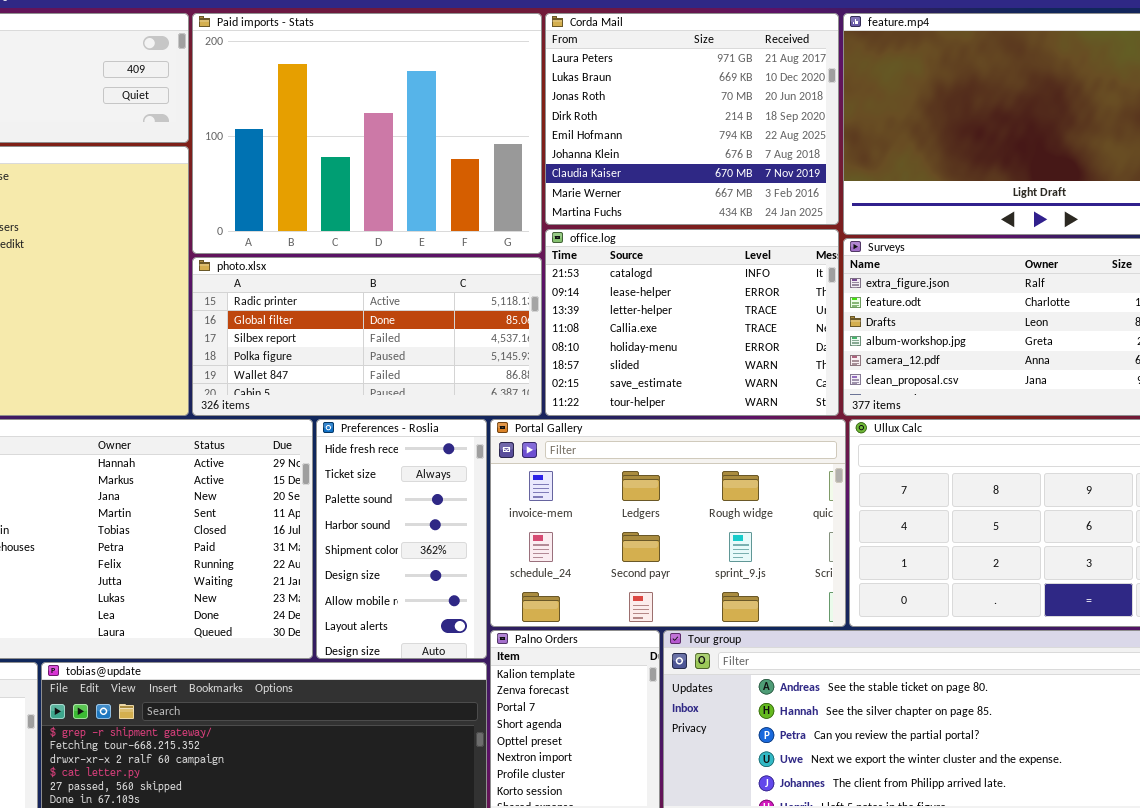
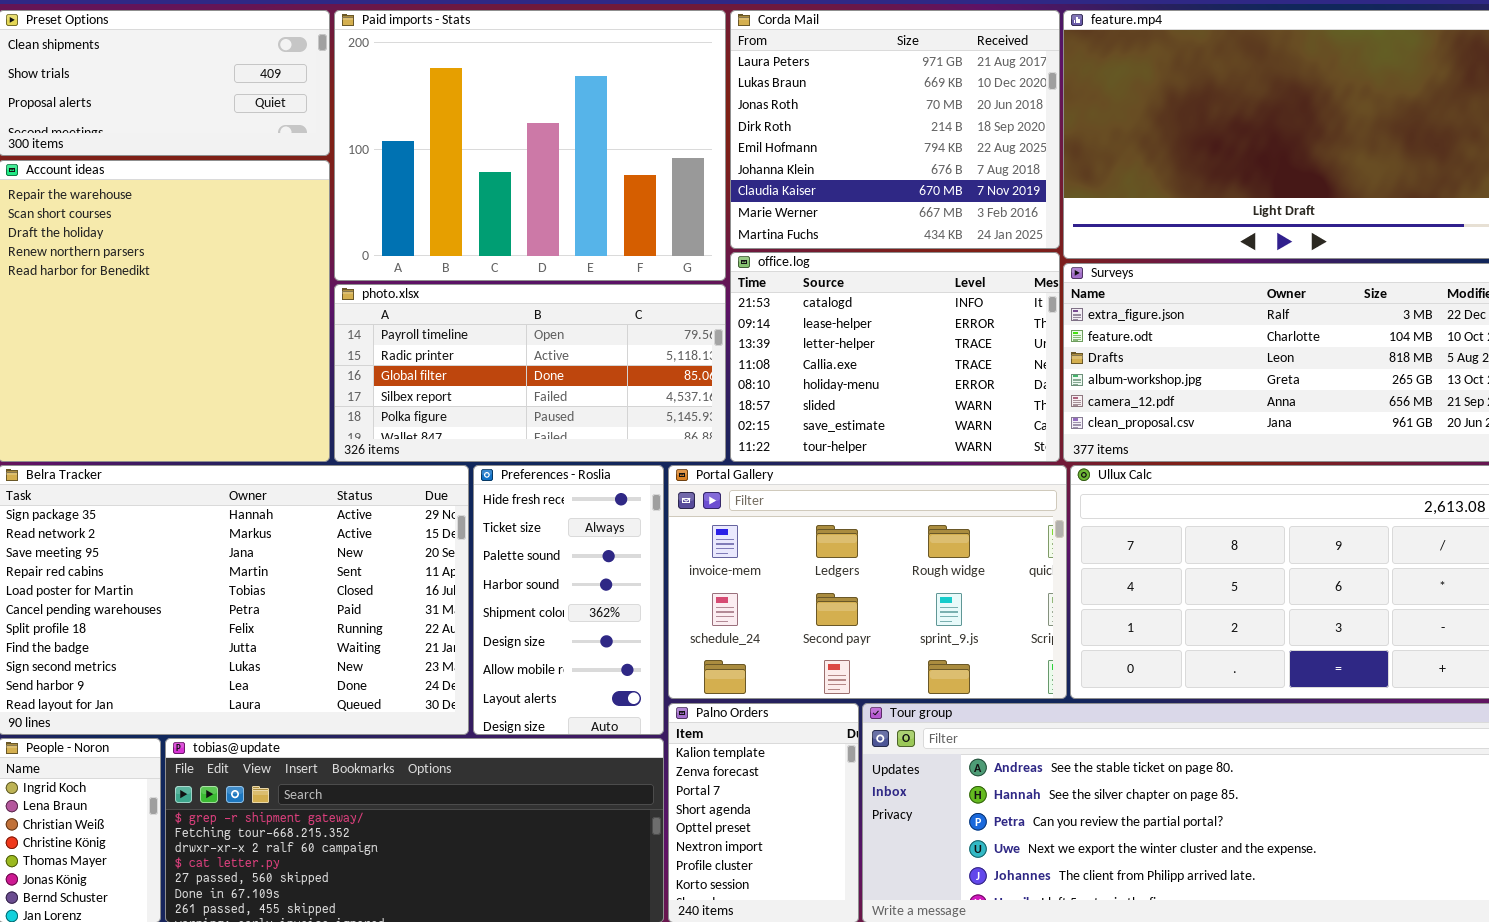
photo.xlsx: [192,257,542,416] -> [334,284,726,462], scrolled up 1 row

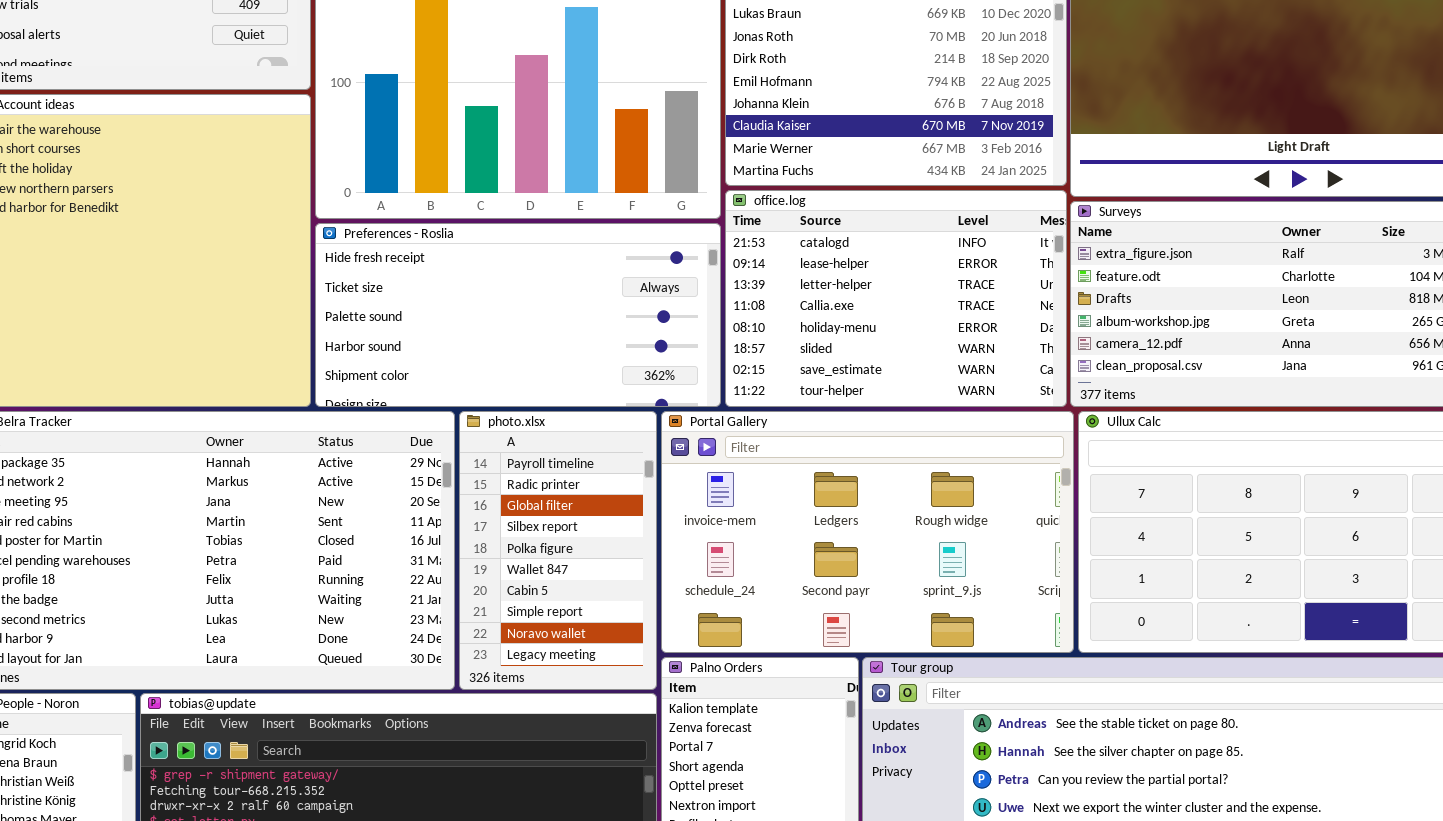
photo.xlsx: [334,284,726,462] -> [459,411,657,690], moved, resized
Preferences - Roslia: [473,465,664,735] -> [315,223,721,407], moved, resized

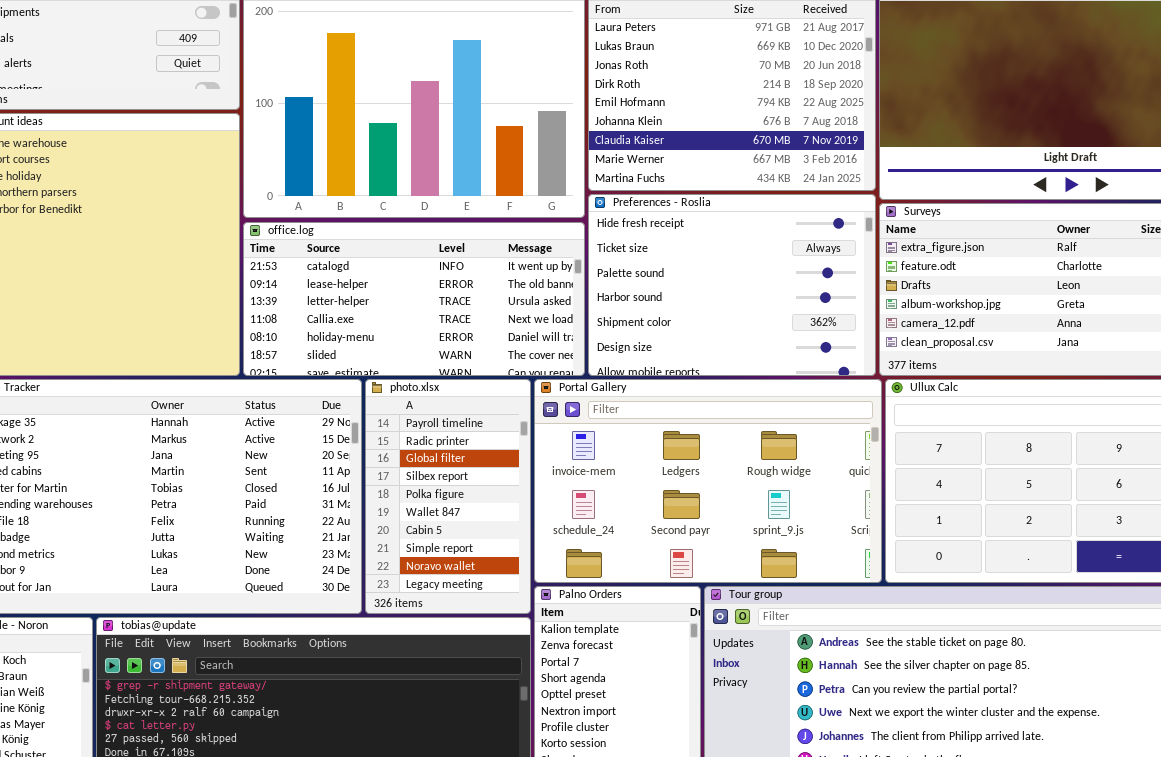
office.log: [725,190,1067,407] -> [243,222,585,376], moved, resized
Preferences - Roslia: [315,223,721,407] -> [588,194,876,376], moved, resized

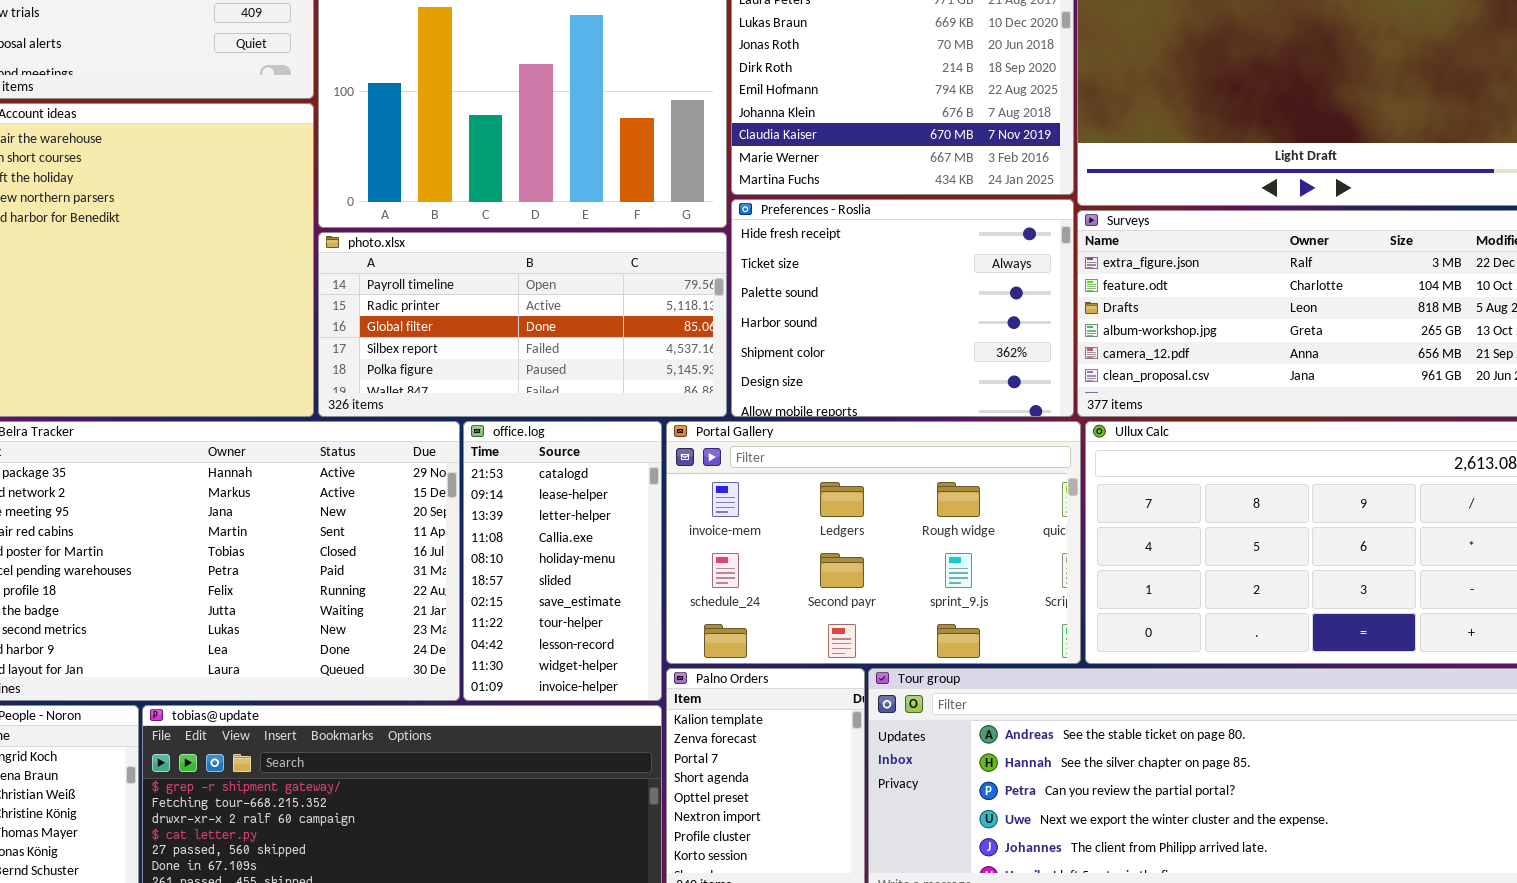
office.log: [243,222,585,376] -> [463,421,662,701], moved, resized
photo.xlsx: [365,379,531,614] -> [318,232,727,417], moved, resized

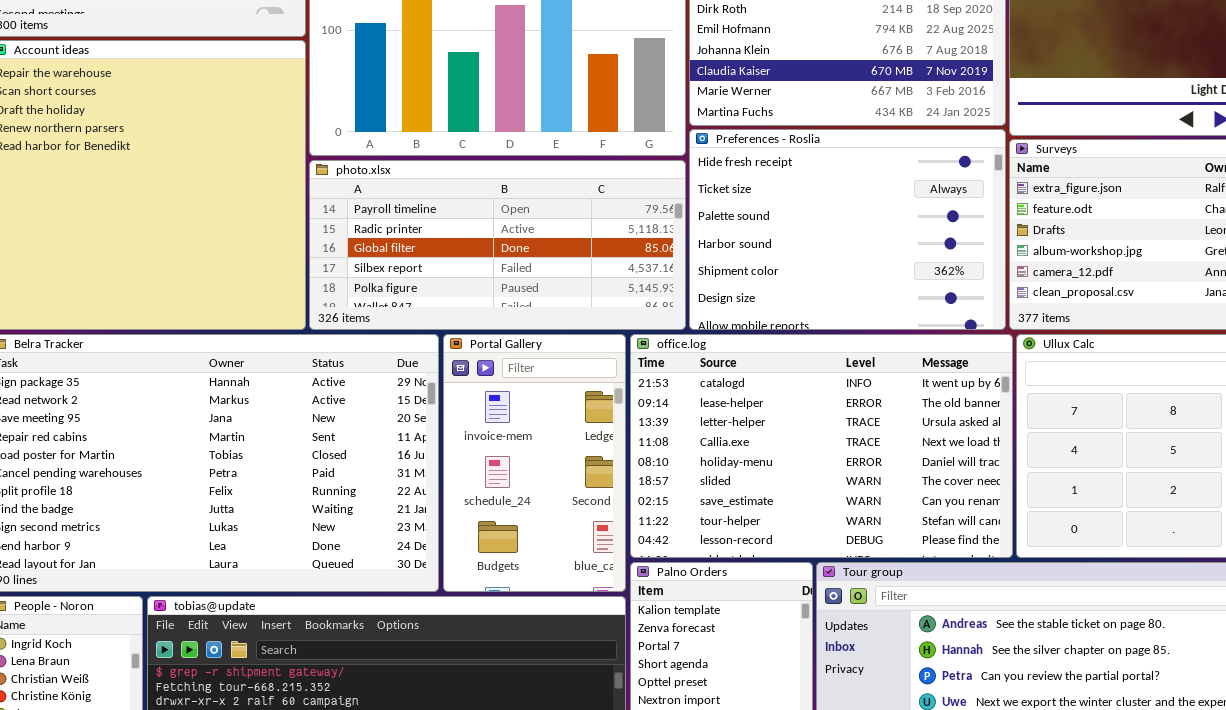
office.log: [463,421,662,701] -> [630,334,1013,558], moved, resized
Portal Gallery: [666,421,1081,664] -> [443,334,626,592], moved, resized

